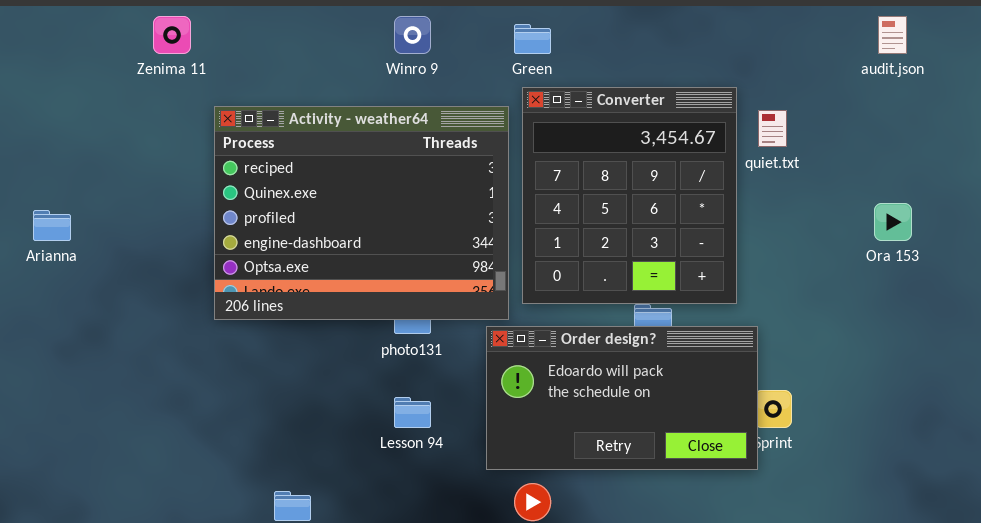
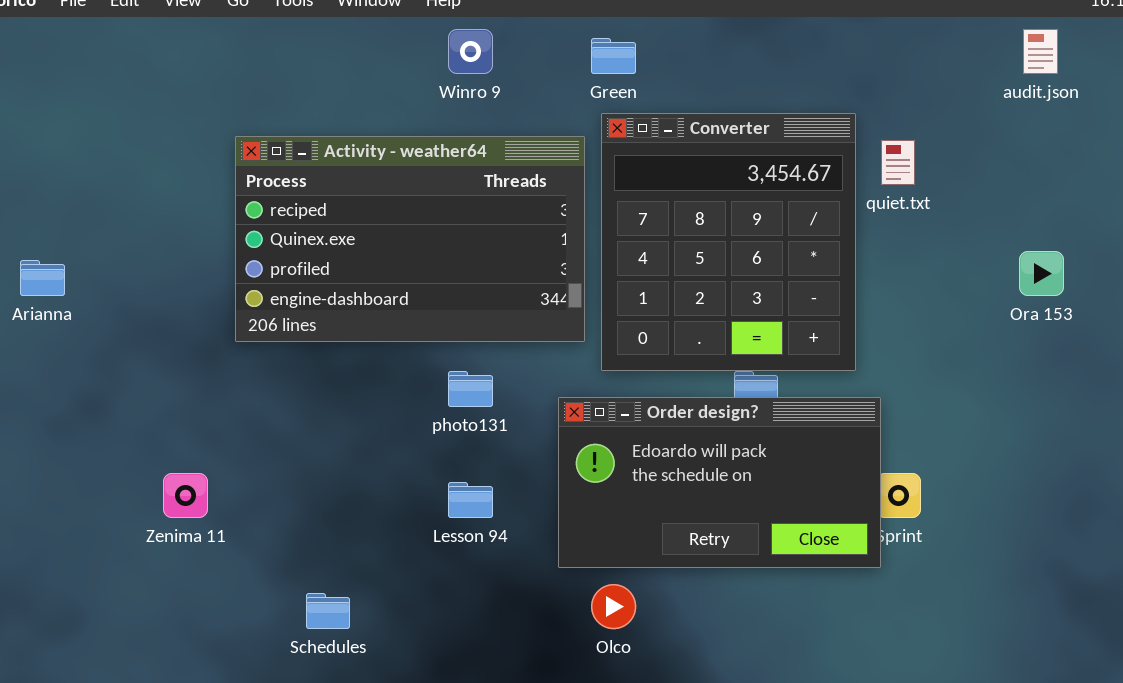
Zenima 11: [153,16,191,54] -> [163,473,208,518], moved
Activity - weather64: [214,106,509,320] -> [235,136,585,342], resized

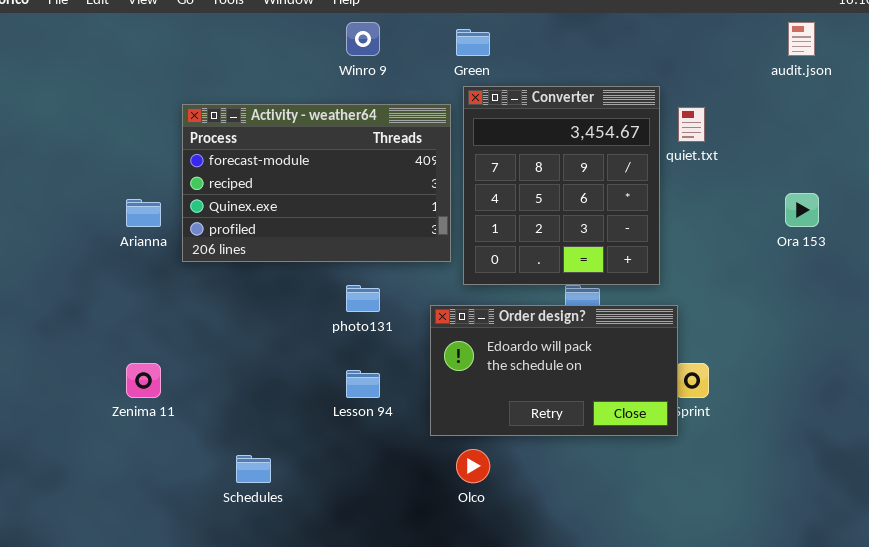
Activity - weather64: [235,136,585,342] -> [182,104,451,262], scrolled up 1 row
Arianna: [20,260,65,296] -> [126,199,161,227], moved

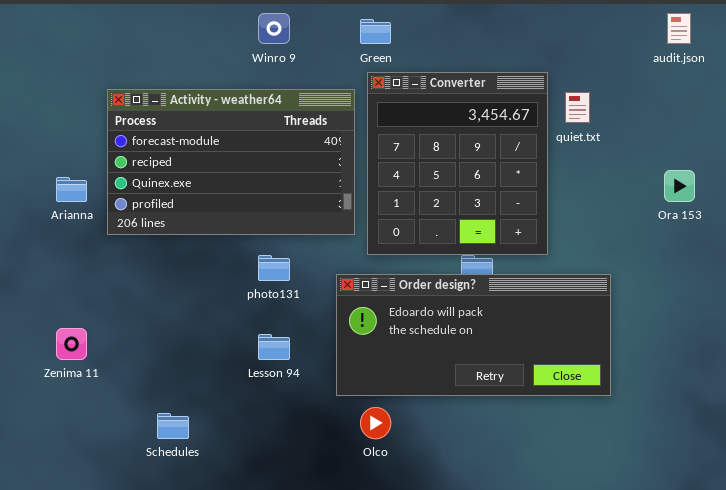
Order design?: [430,305,678,436] -> [336,274,611,396], resized

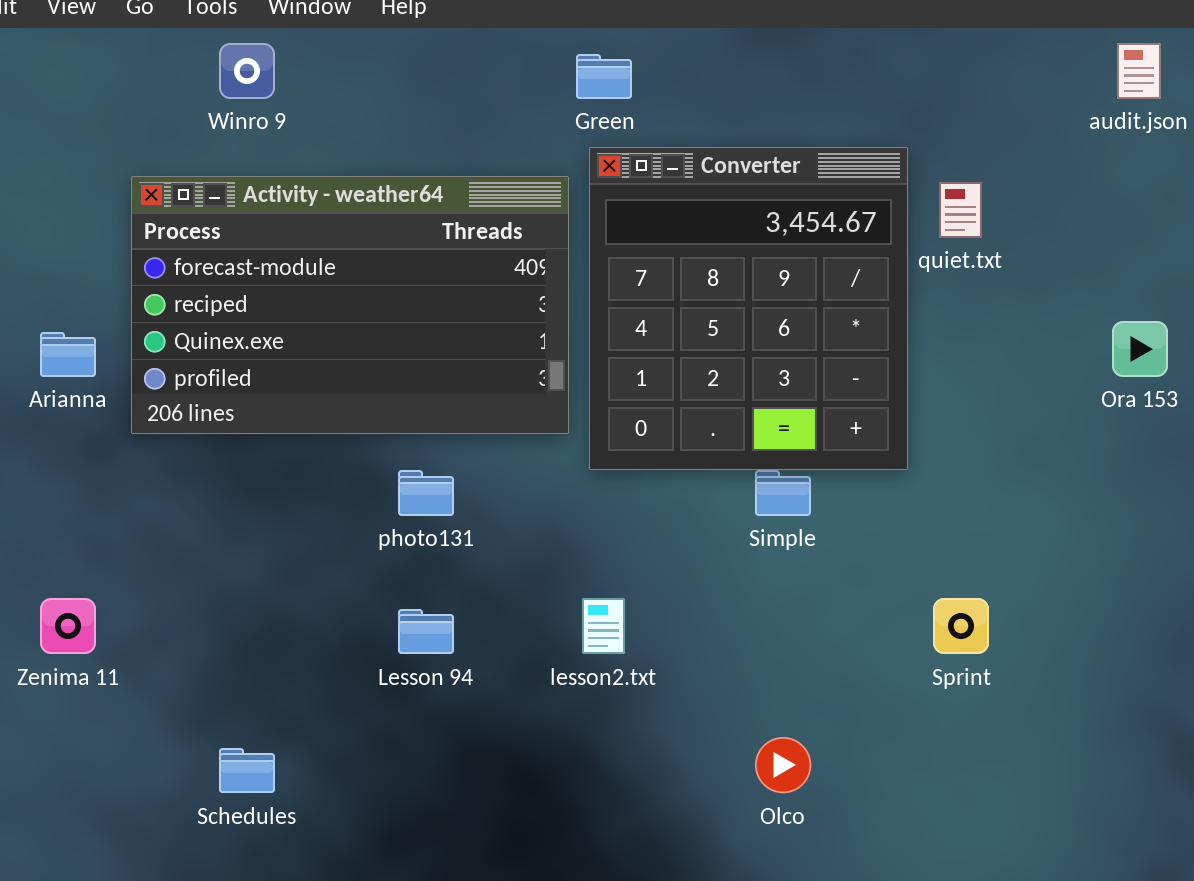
Winro 9: [258,13,290,44] -> [219,43,275,99], moved
Order design?: [336,274,611,396] -> none, closed
Olco: [360,407,391,439] -> [755,737,811,793], moved

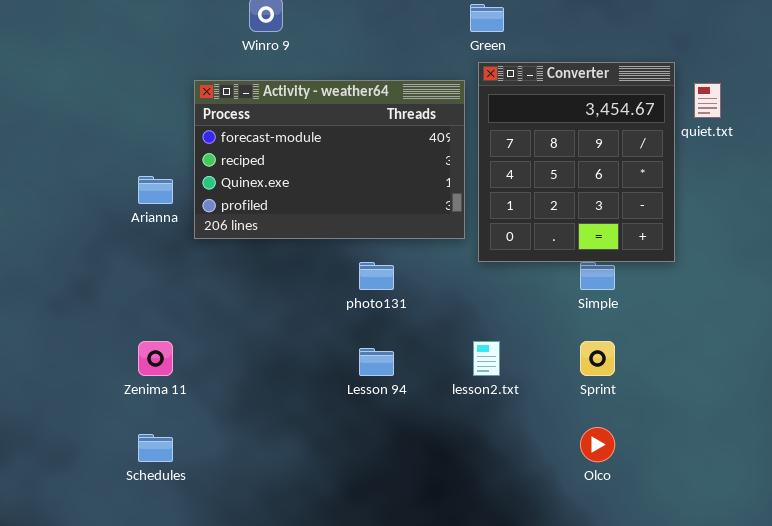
Sprint: [933,598,989,654] -> [580,341,615,376], moved
Schedules: [219,748,275,793] -> [138,434,173,462], moved

